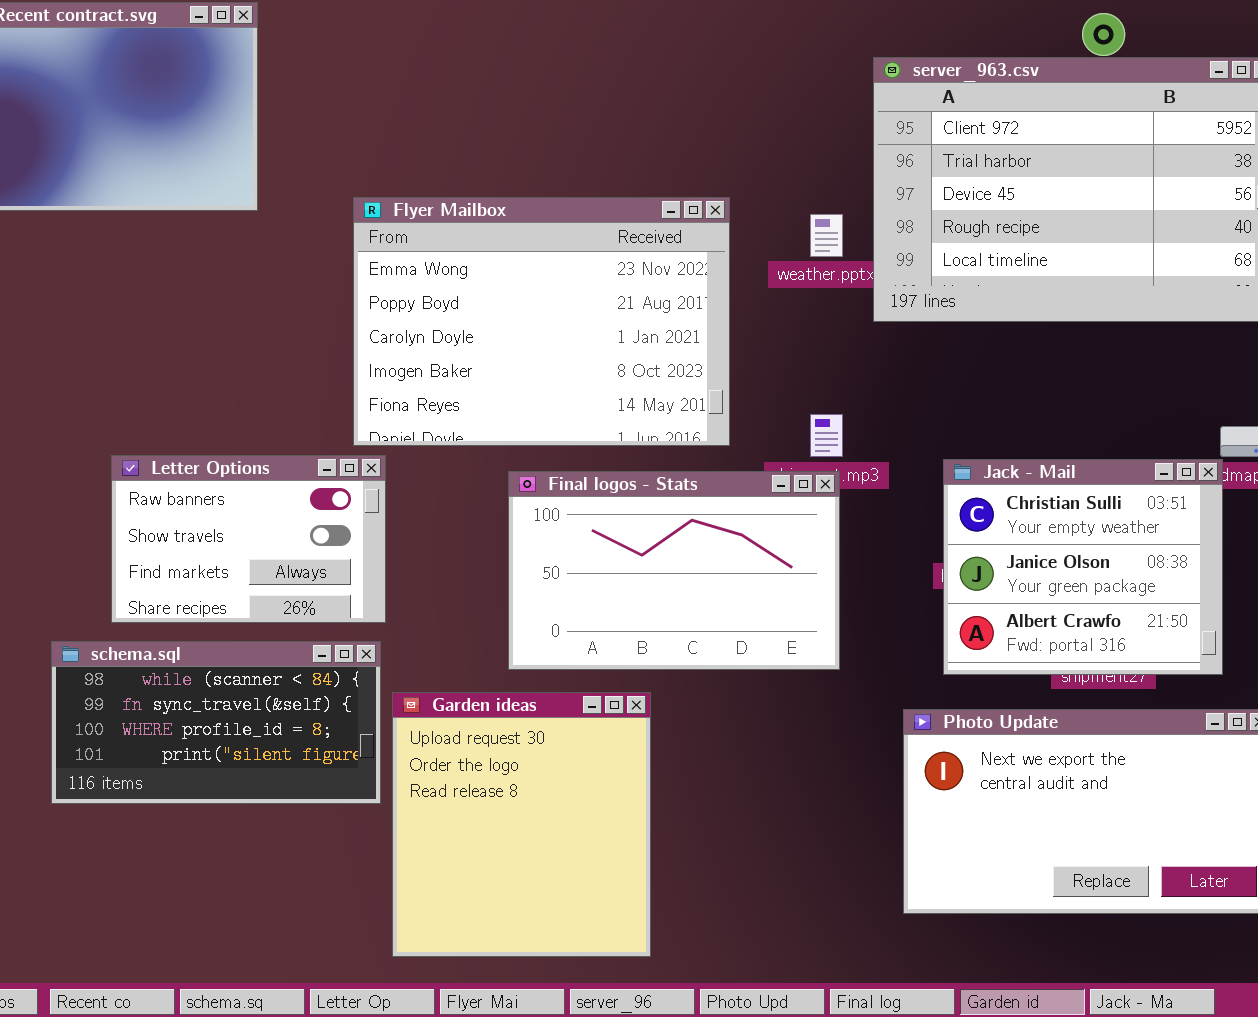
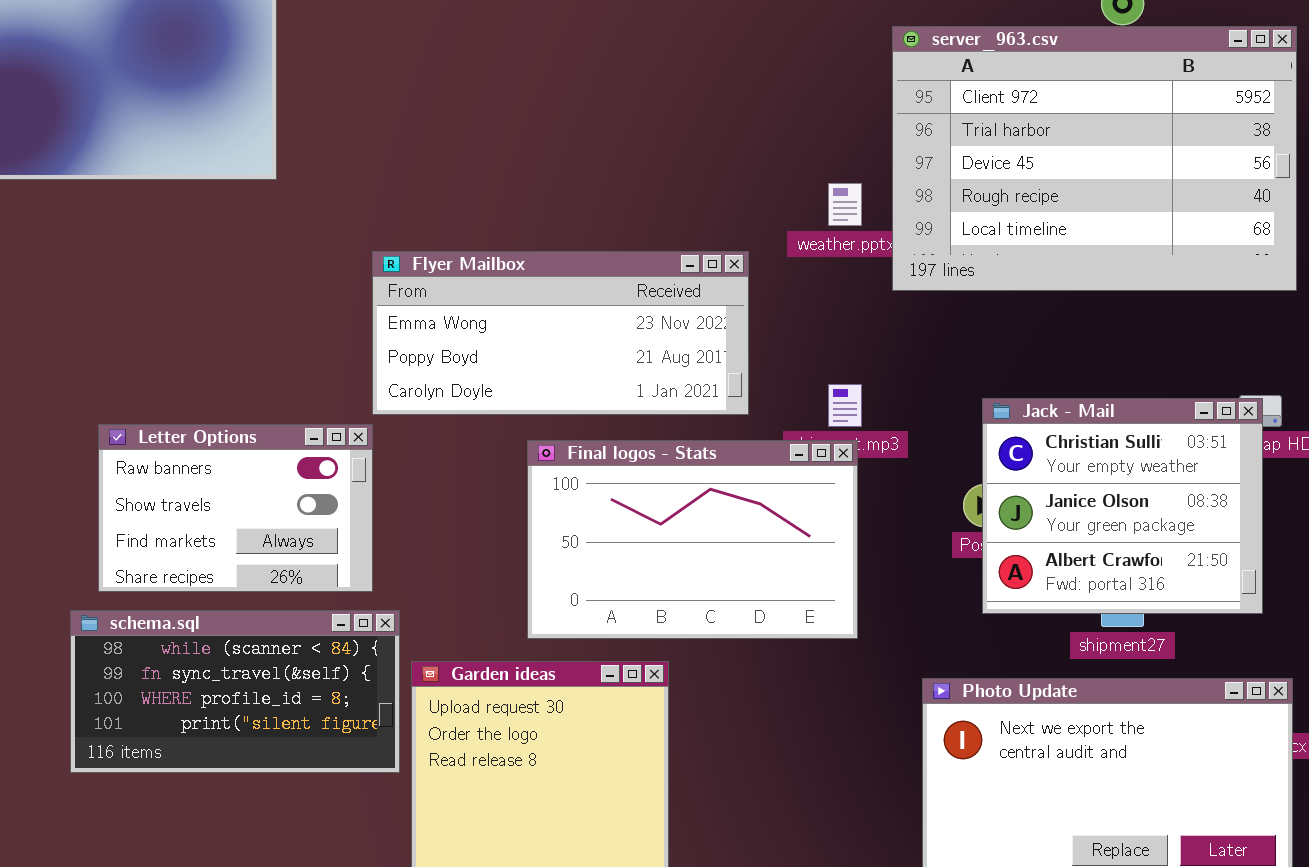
Flyer Mailbox: [353,197,730,446] -> [372,251,749,415], resized
Letter Options: [111,455,386,623] -> [98,424,373,592], moved
Jack - Mail: [943,459,1223,675] -> [982,398,1263,614], moved

